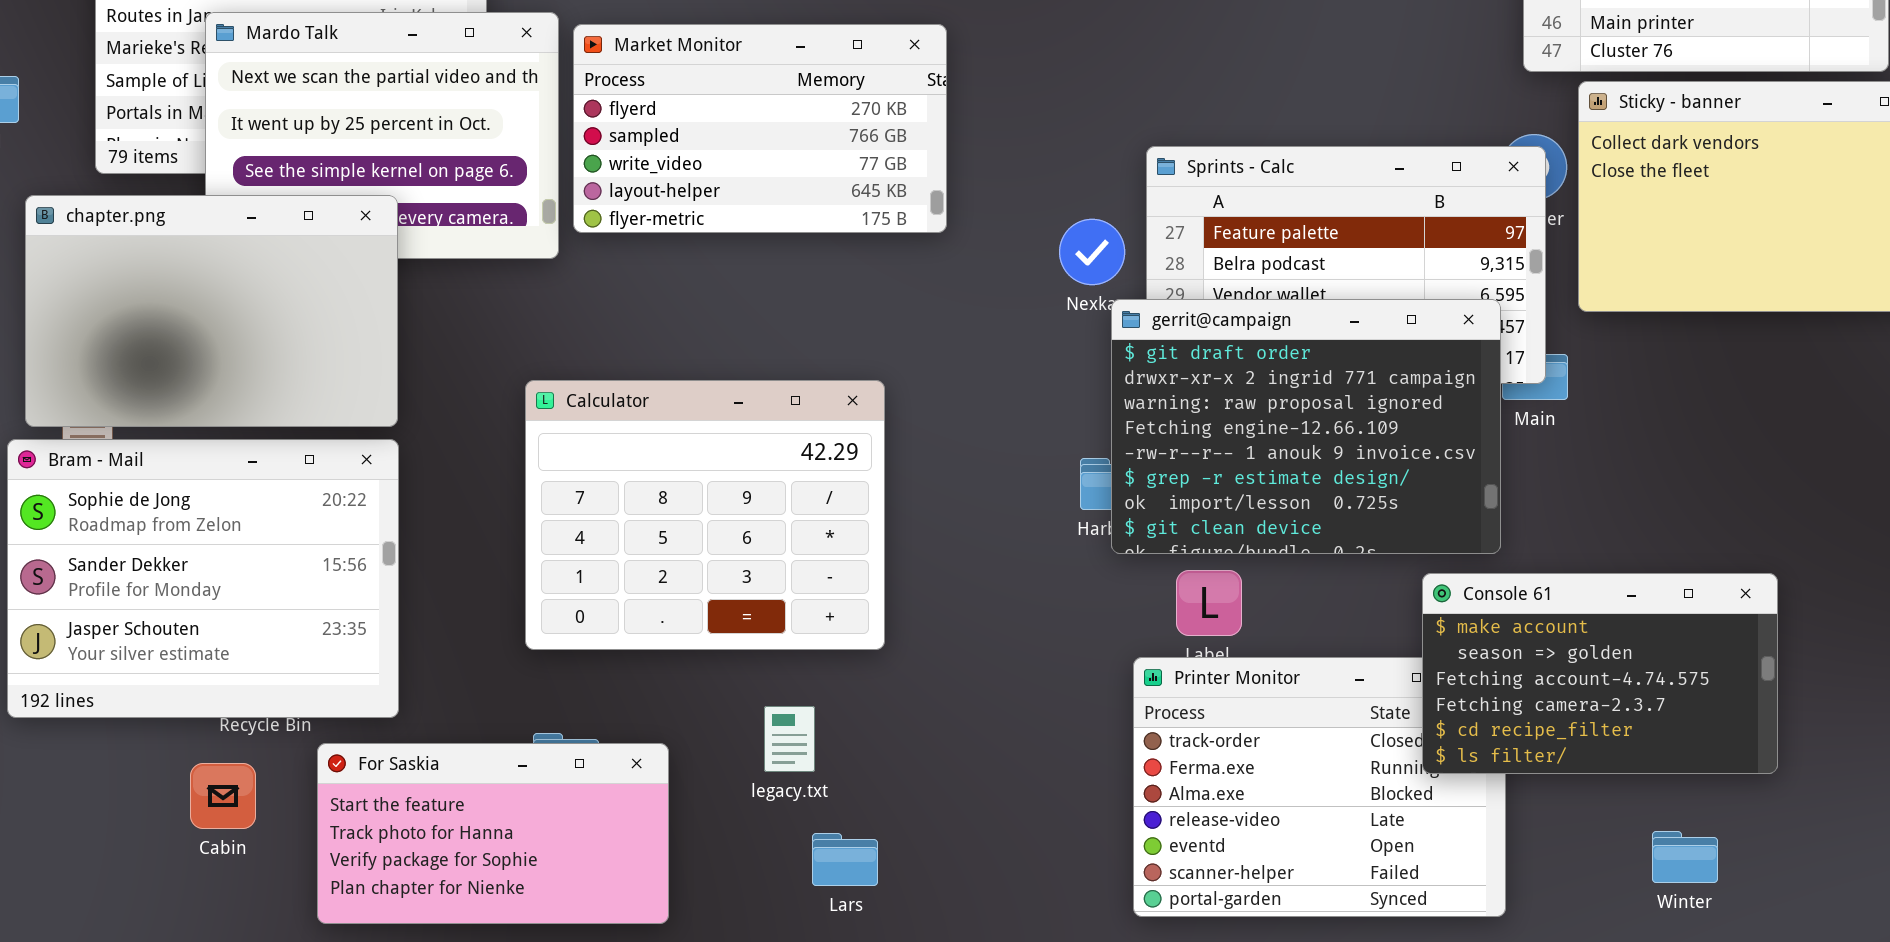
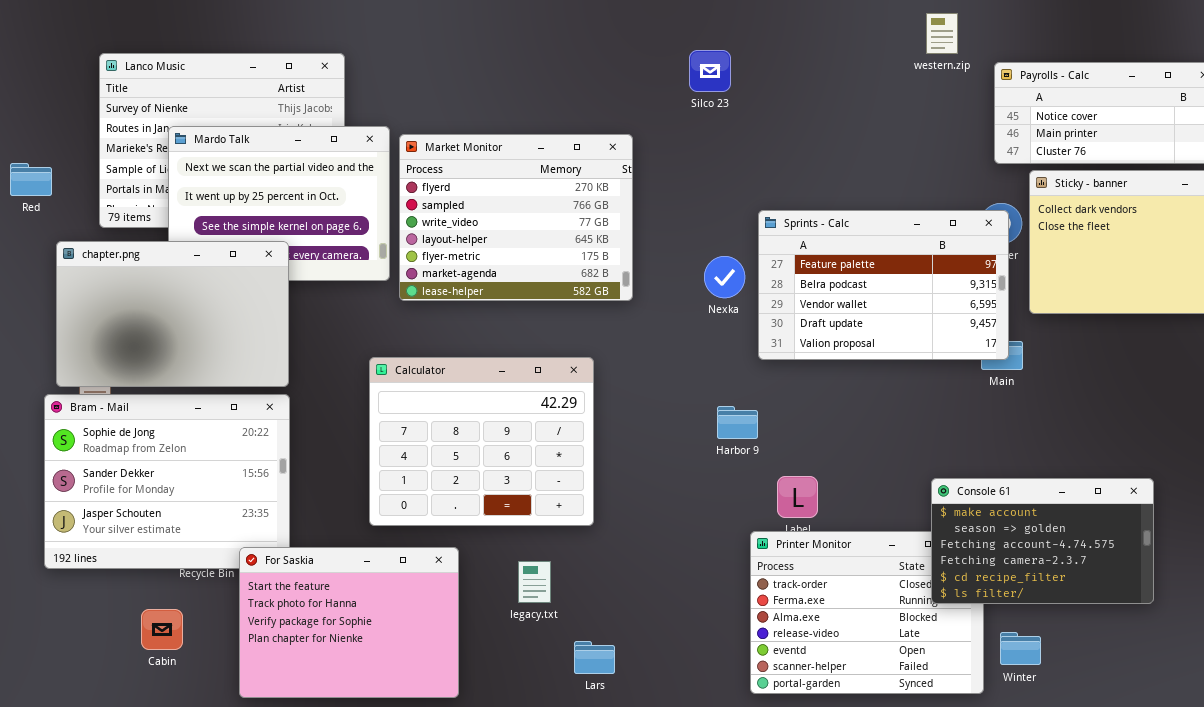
Market Monitor: [573,24,947,233] -> [399,134,633,301], resized
gerrit@campaign: [1111,299,1501,554] -> none, closed
For Saskia: [317,743,669,924] -> [239,547,459,698], resized
Cabin: [190,763,256,829] -> [141,609,183,650], moved
Winter: [1652,831,1718,883] -> [1000,632,1041,665], moved
Lars: [812,833,878,886] -> [574,641,615,674], moved

